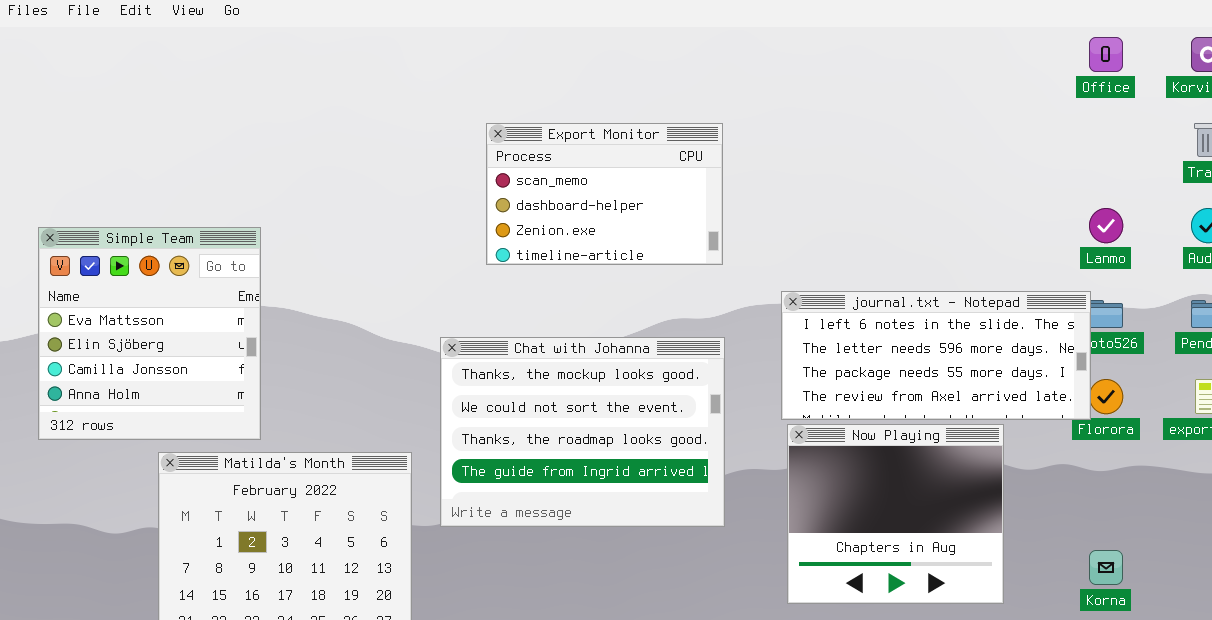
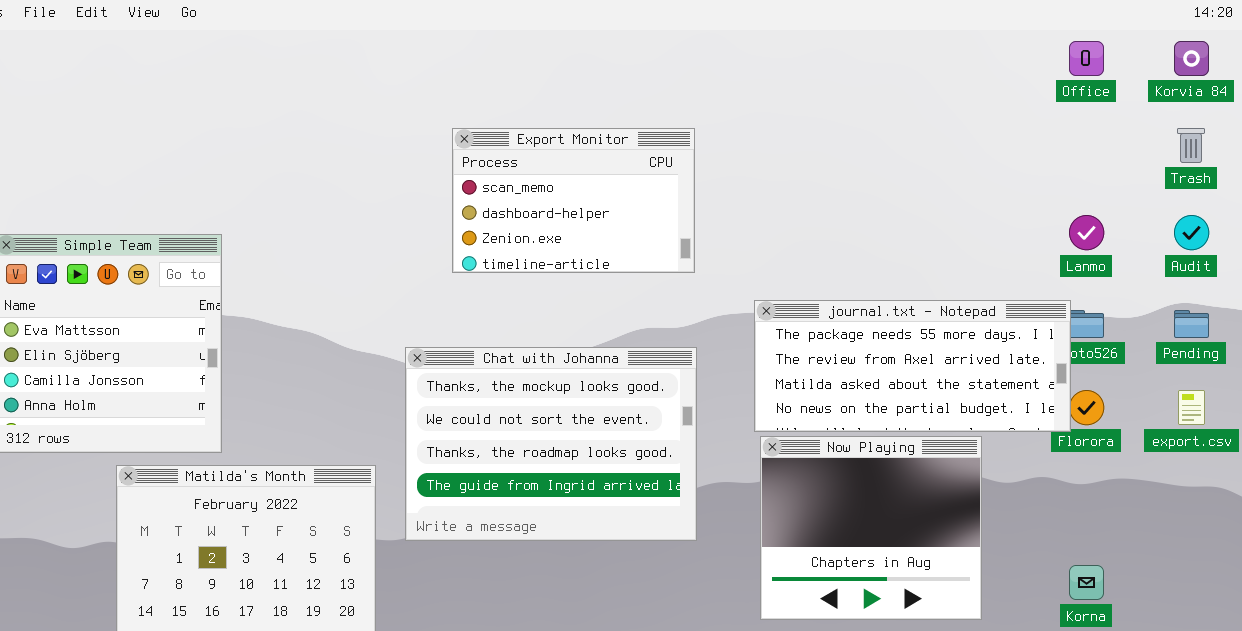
journal.txt - Notepad: [781,291,1091,420] -> [754,300,1071,432], scrolled down 2 rows

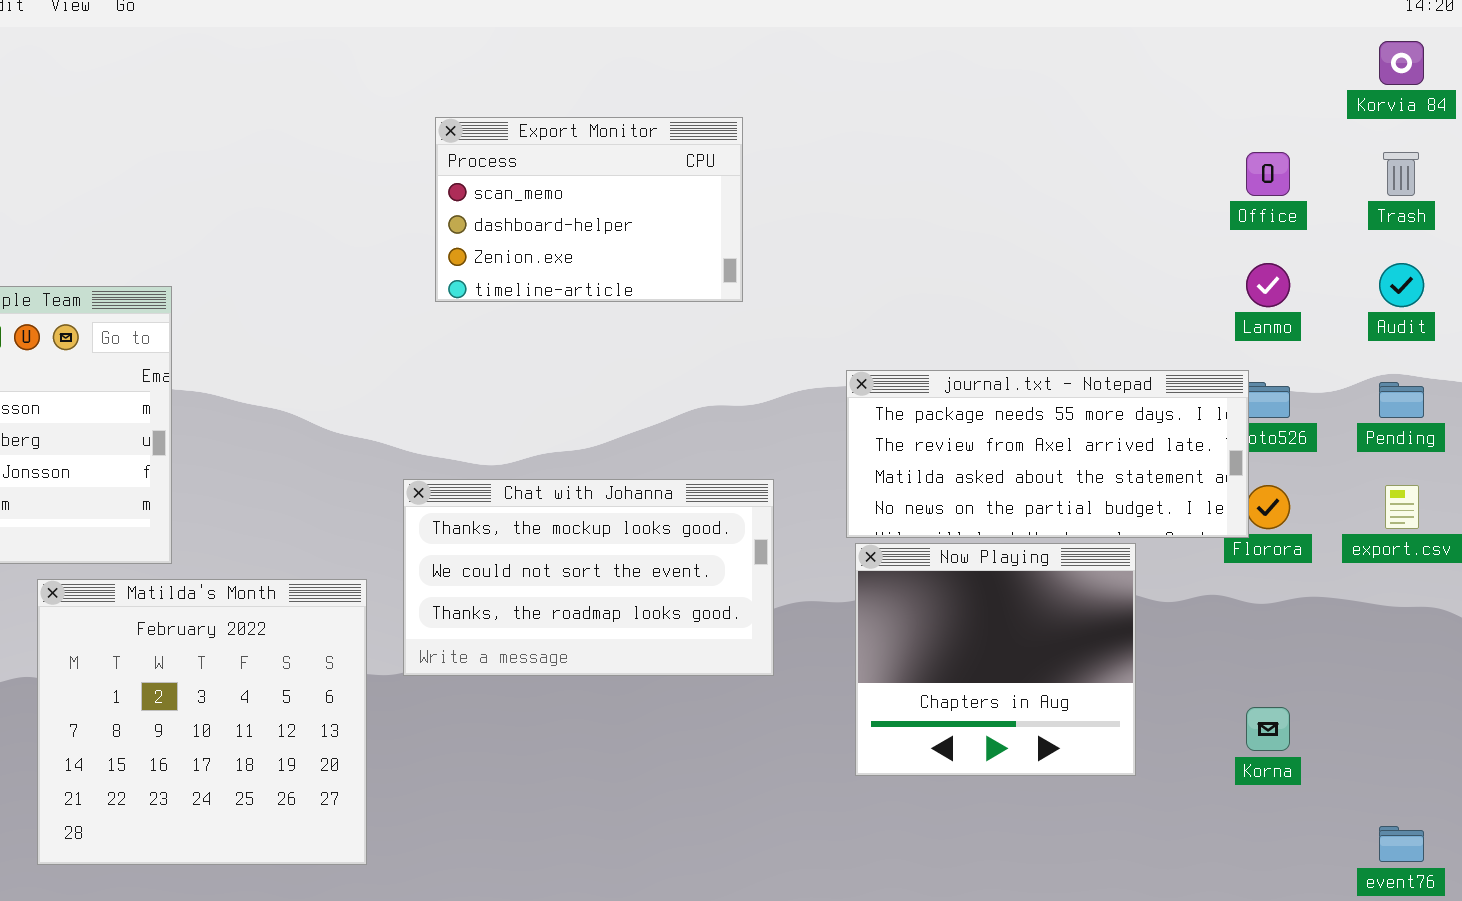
Office: [1069,41,1104,76] -> [1246,152,1290,196], moved
Export Monitor: [452,128,695,273] -> [435,117,743,302], moved
Chat with Johanna: [405,347,697,541] -> [403,479,774,676], resized

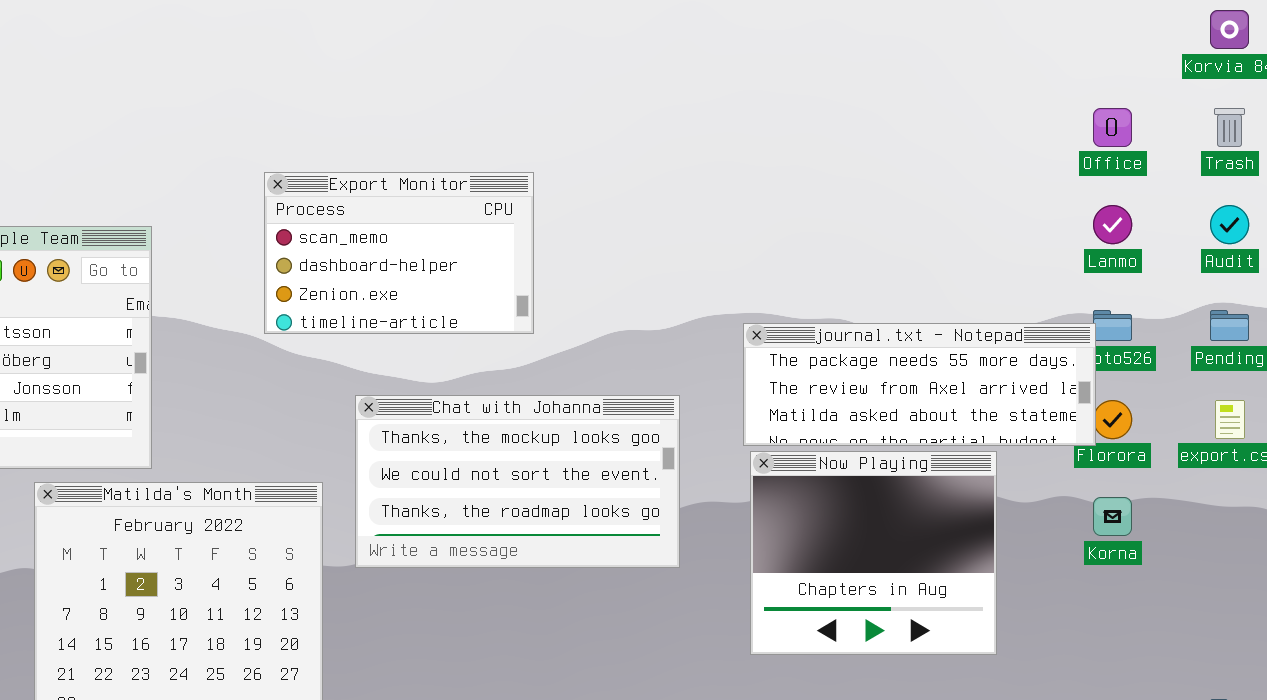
Export Monitor: [435,117,743,302] -> [264,172,534,334], moved
journal.txt - Notepad: [846,370,1249,538] -> [743,323,1096,446], resized
Korna: [1246,707,1290,751] -> [1093,497,1132,536], moved

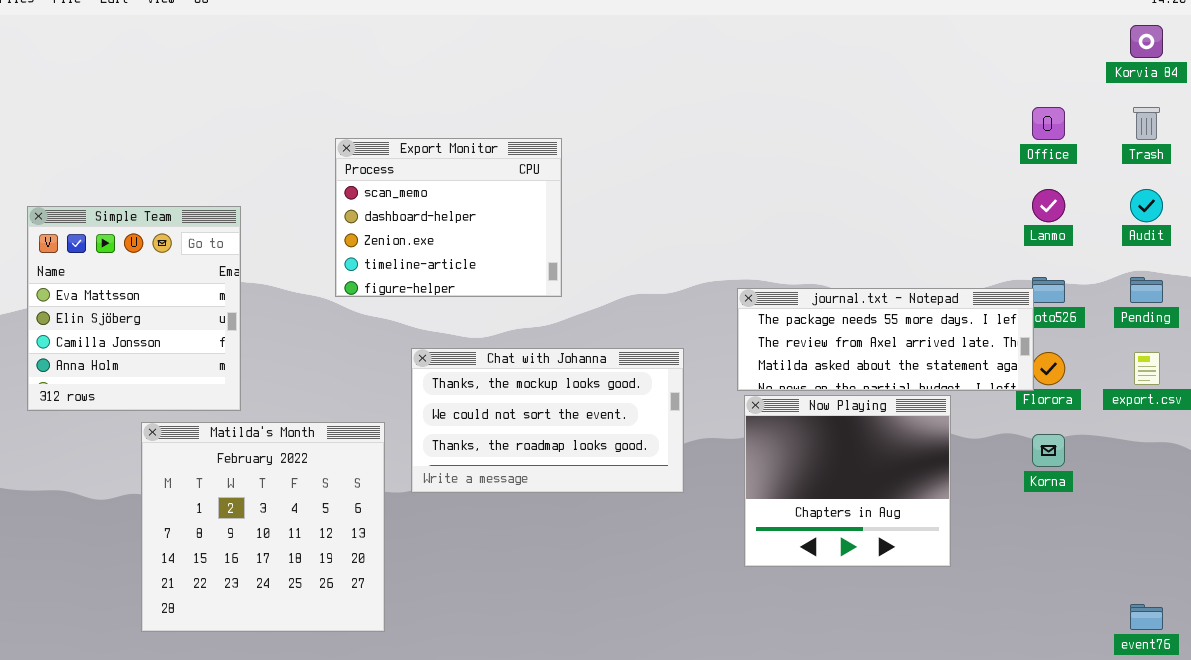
Export Monitor: [264,172,534,334] -> [335,138,562,297], resized

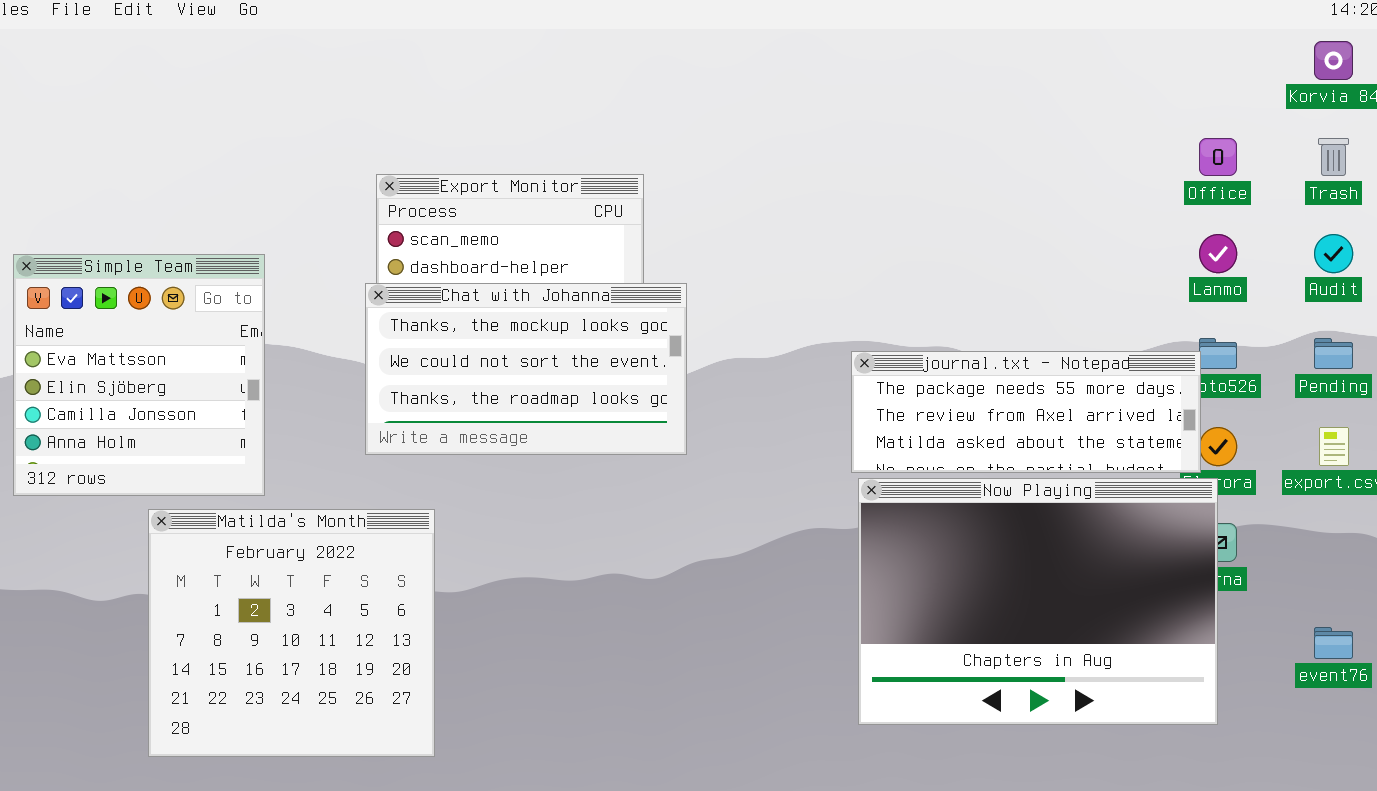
Chat with Johanna: [411,348,684,493] -> [365,283,687,455], moved
Now Playing: [744,395,951,567] -> [858,478,1218,725], resized
event76: [1130,604,1163,630] -> [1314,627,1353,659], moved

